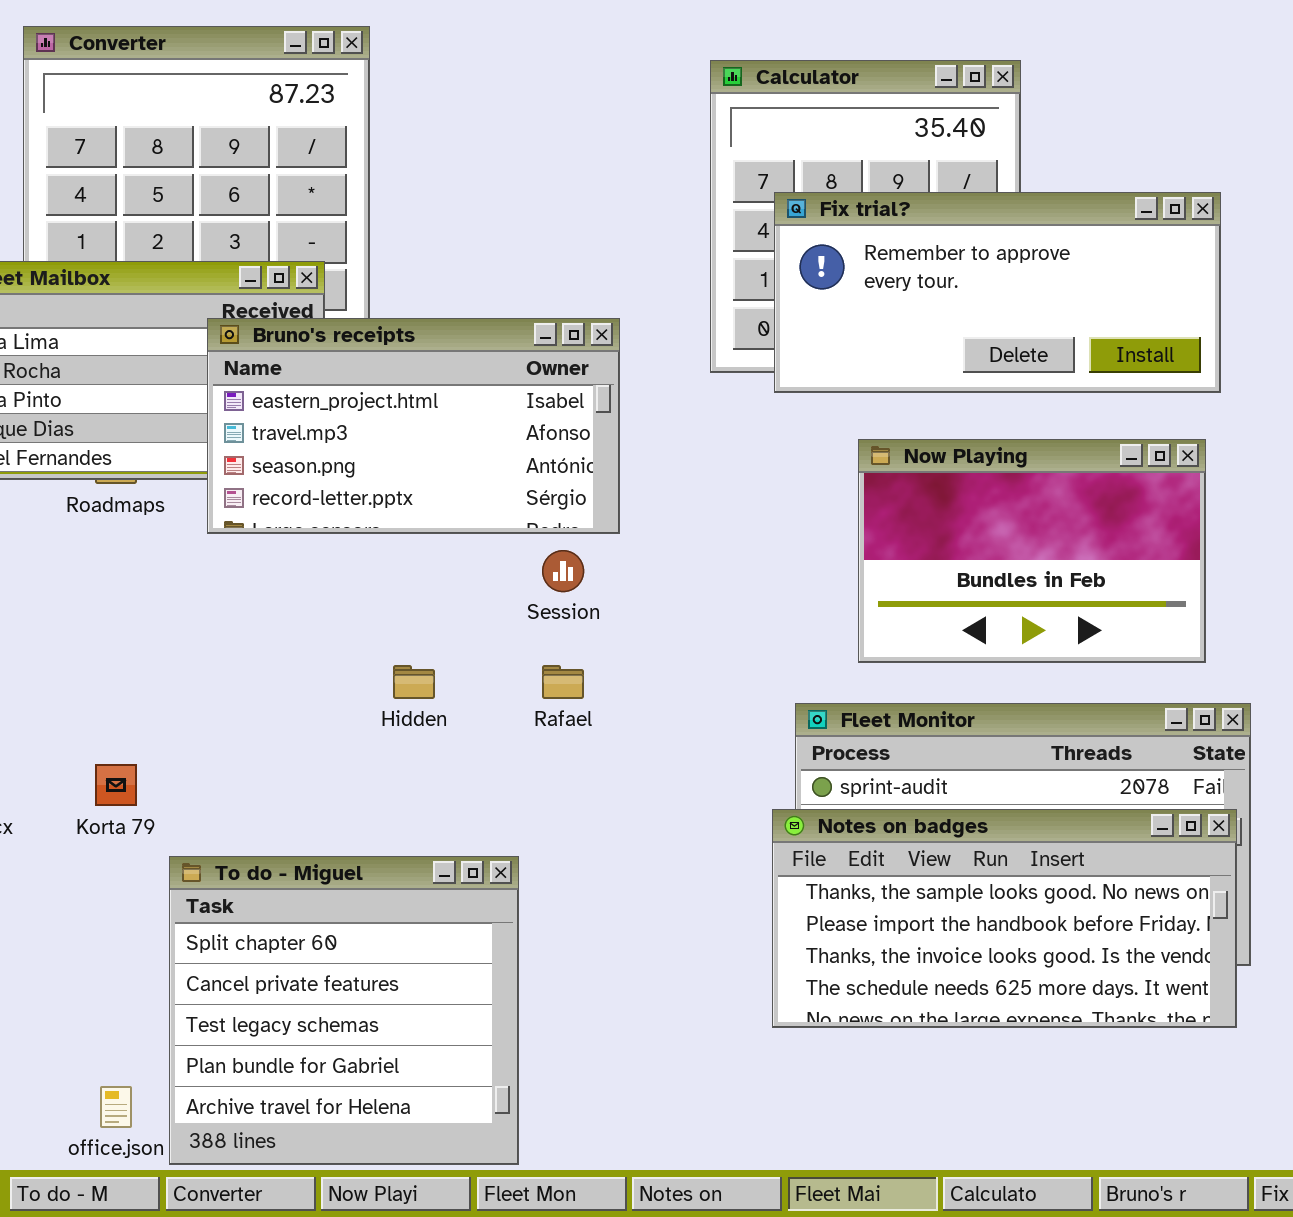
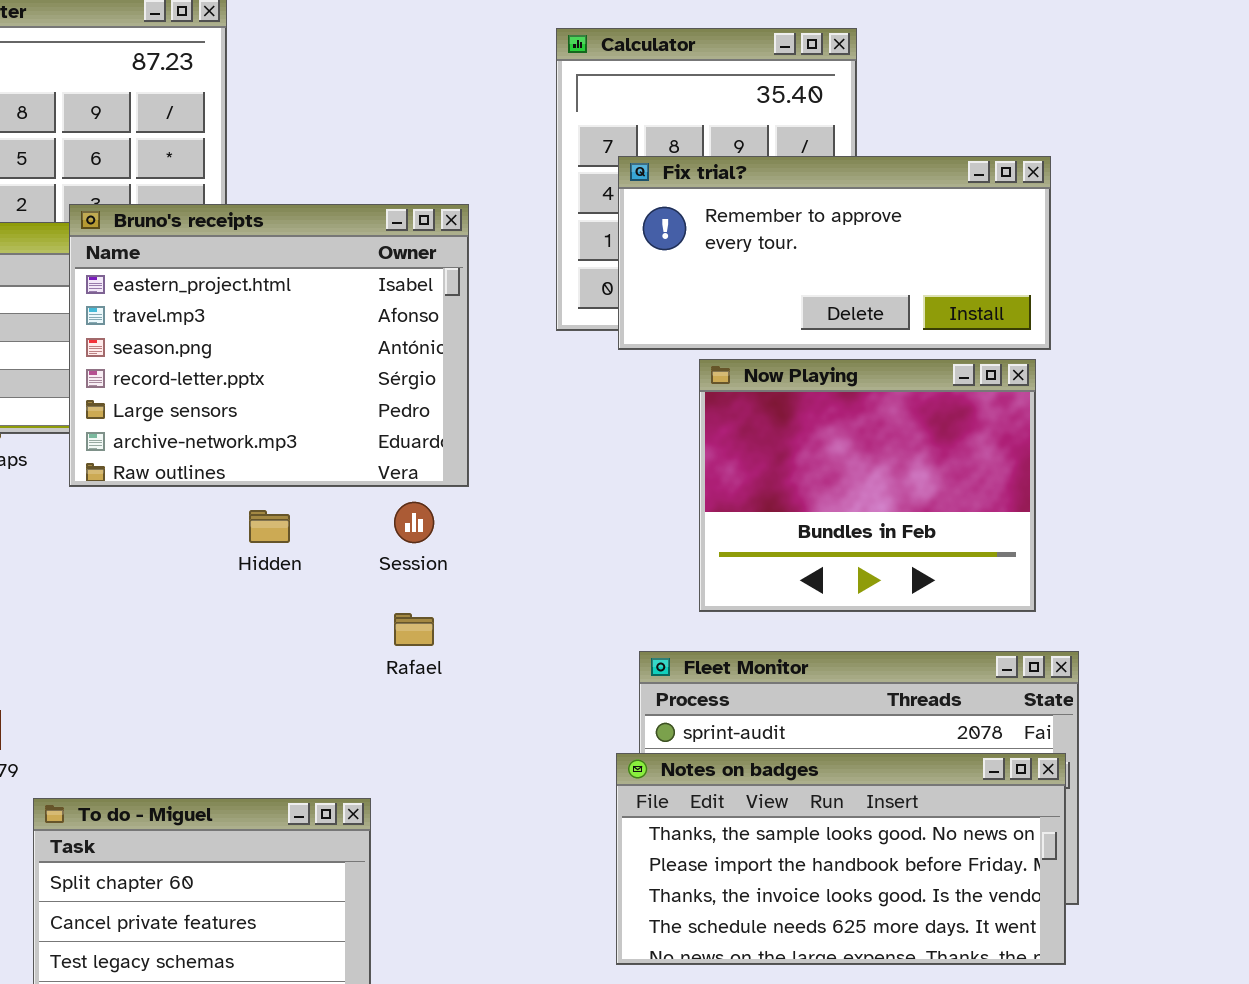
Bruno's receipts: [207,318,620,534] -> [69,204,469,487], resized
Now Playing: [858,439,1206,663] -> [699,359,1036,612], resized
Hidden: [393,665,435,699] -> [249,510,290,543], moved

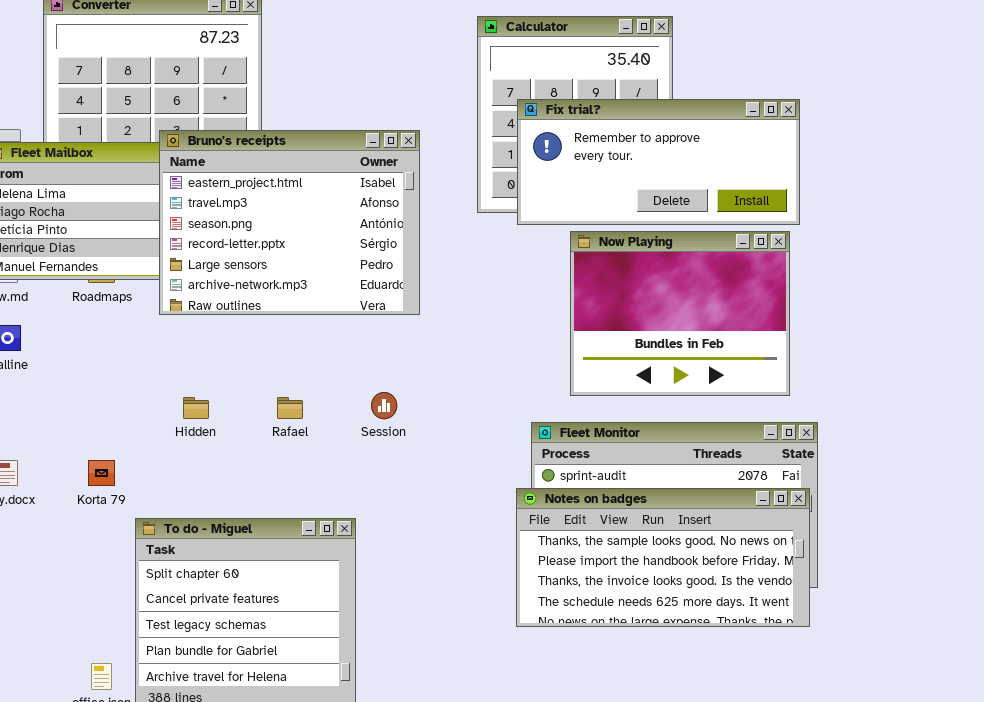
Session: [394,502,434,543] -> [371,392,397,419], moved
Hidden: [249,510,290,543] -> [183,397,209,419], moved
Rafael: [394,613,434,646] -> [277,397,303,419], moved

